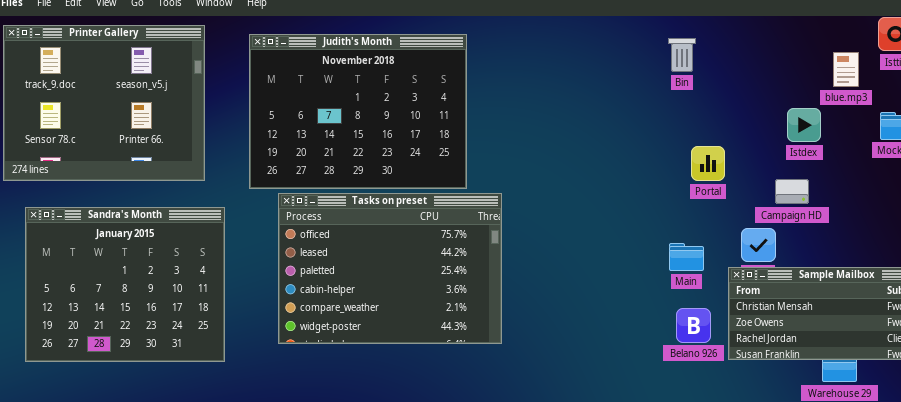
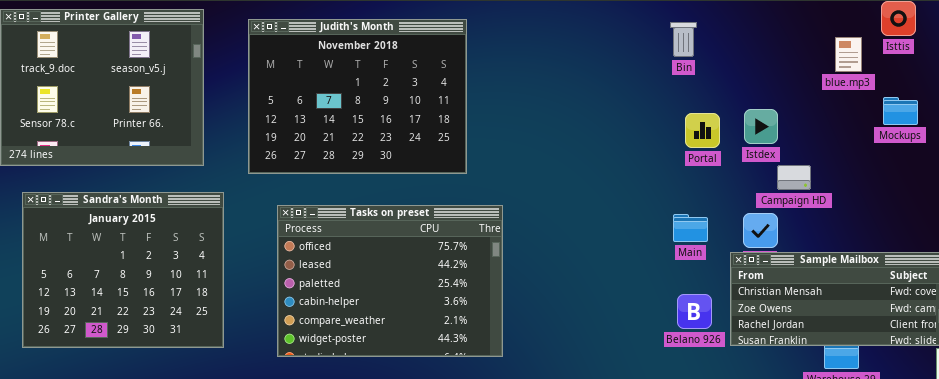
Istdex: [787,108,821,142] -> [744,109,778,144], moved
Portal: [691,146,725,181] -> [685,113,720,148], moved
Tasks on preset: [278,193,502,344] -> [277,205,503,357], moved
Main: [669,243,704,271] -> [673,214,708,242], moved

